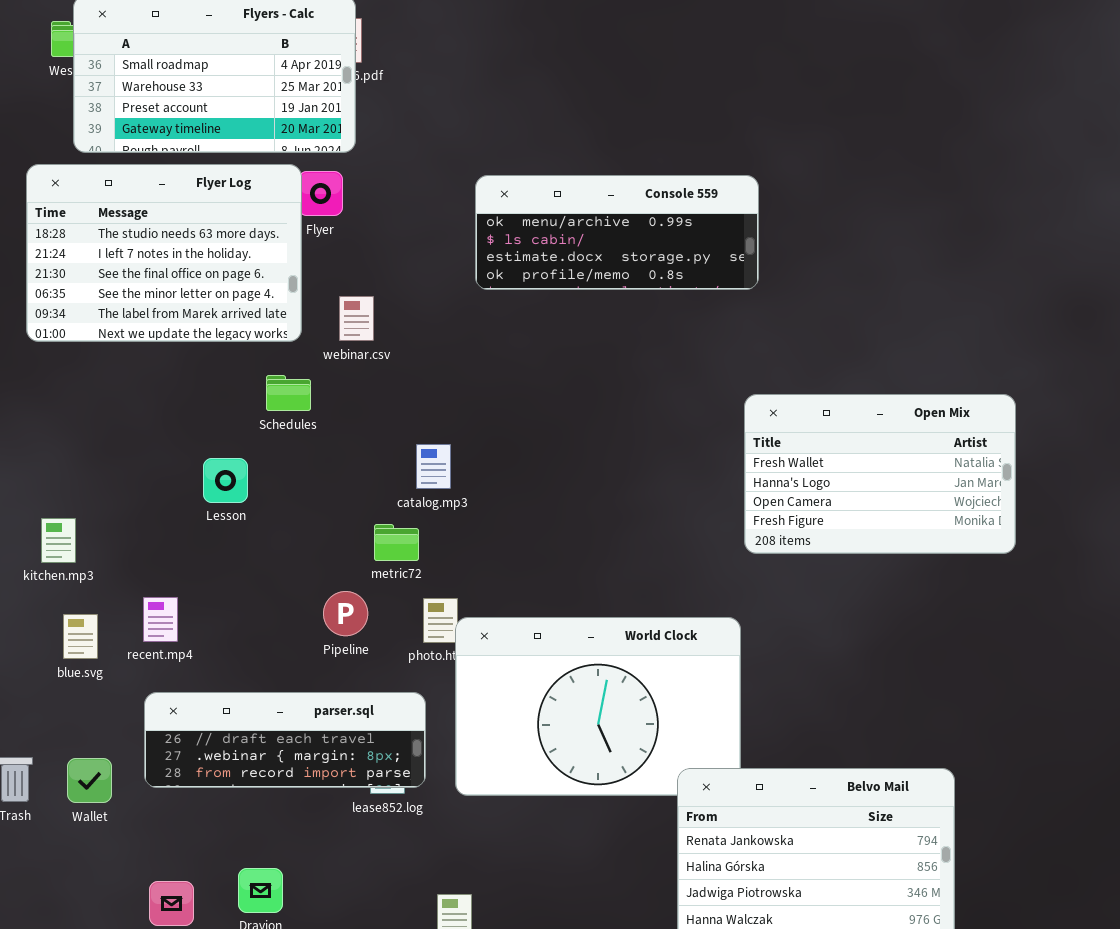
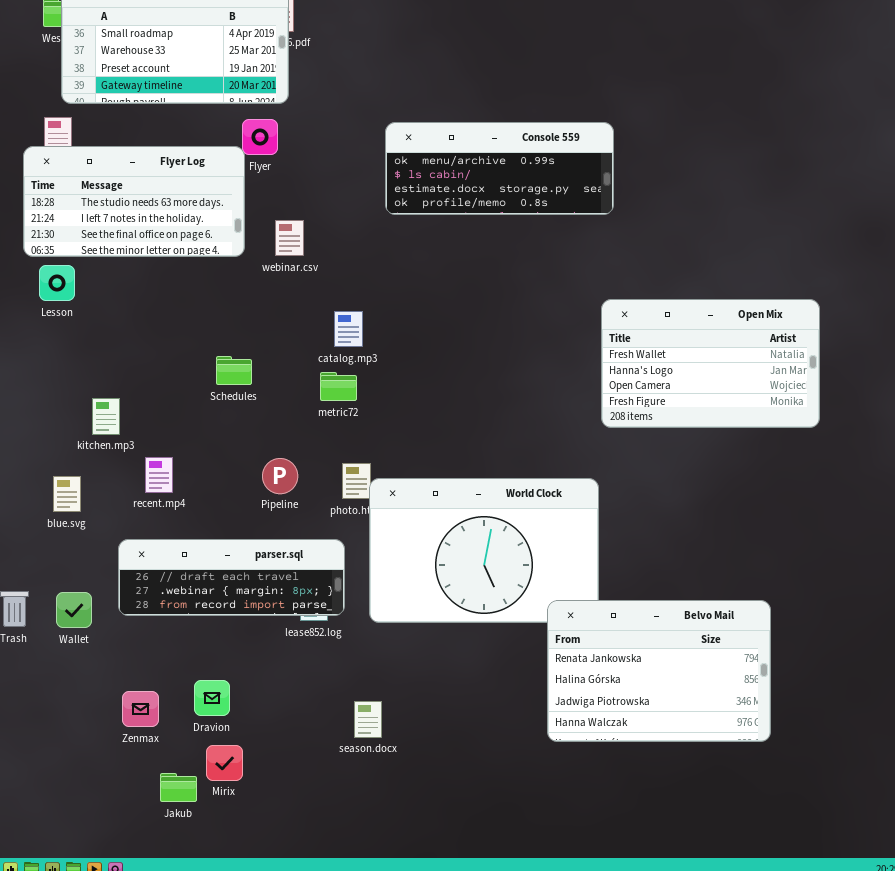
Flyer Log: [26,164,302,342] -> [23,146,245,257], resized
Schedules: [266,375,311,411] -> [216,356,252,385], moved
catalog.mp3: [416,444,451,489] -> [334,311,363,347], moved
Lesson: [203,458,248,503] -> [39,265,75,301], moved
kitchen.mp3: [41,518,76,563] -> [92,398,120,435], moved
metric72: [374,524,419,561] -> [320,372,357,401], moved
recent.mp4: [143,597,178,642] -> [145,457,173,493], moved

